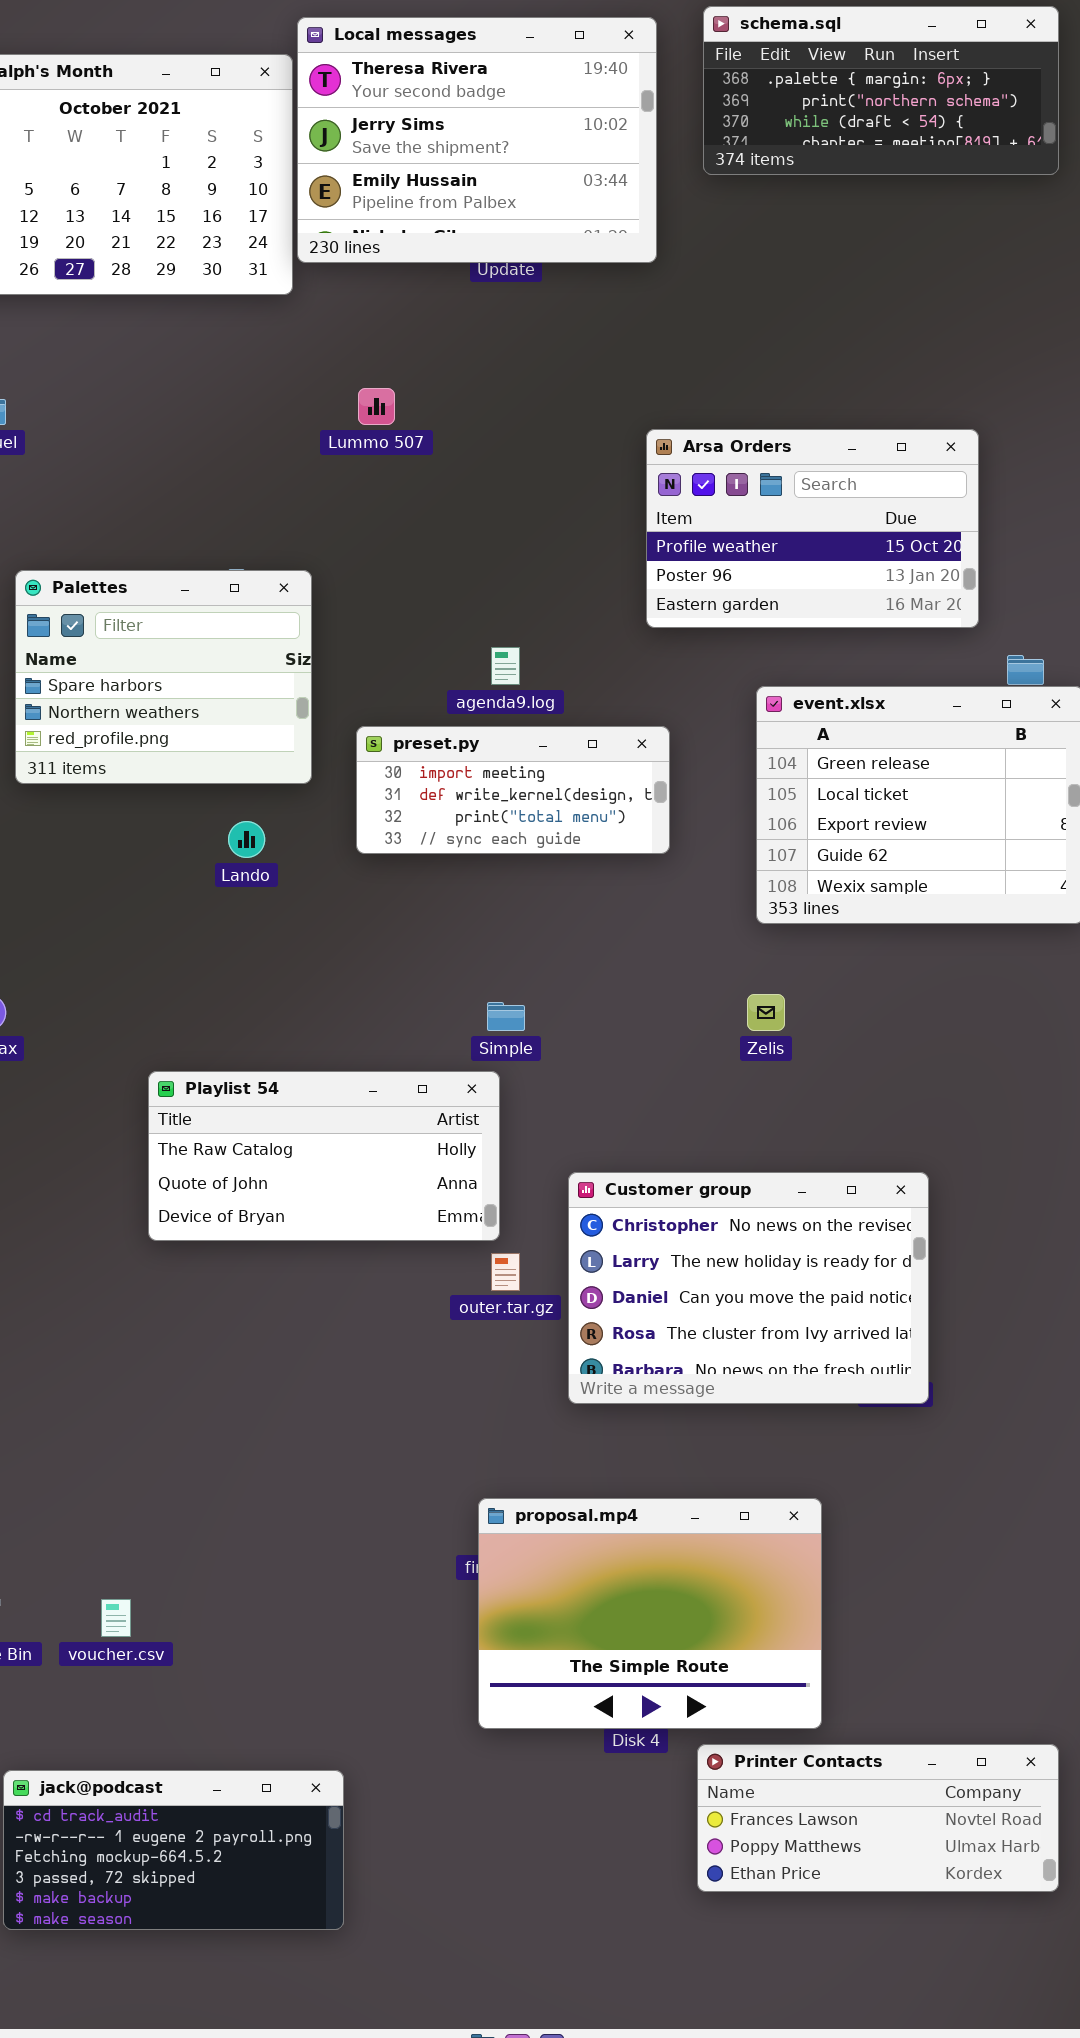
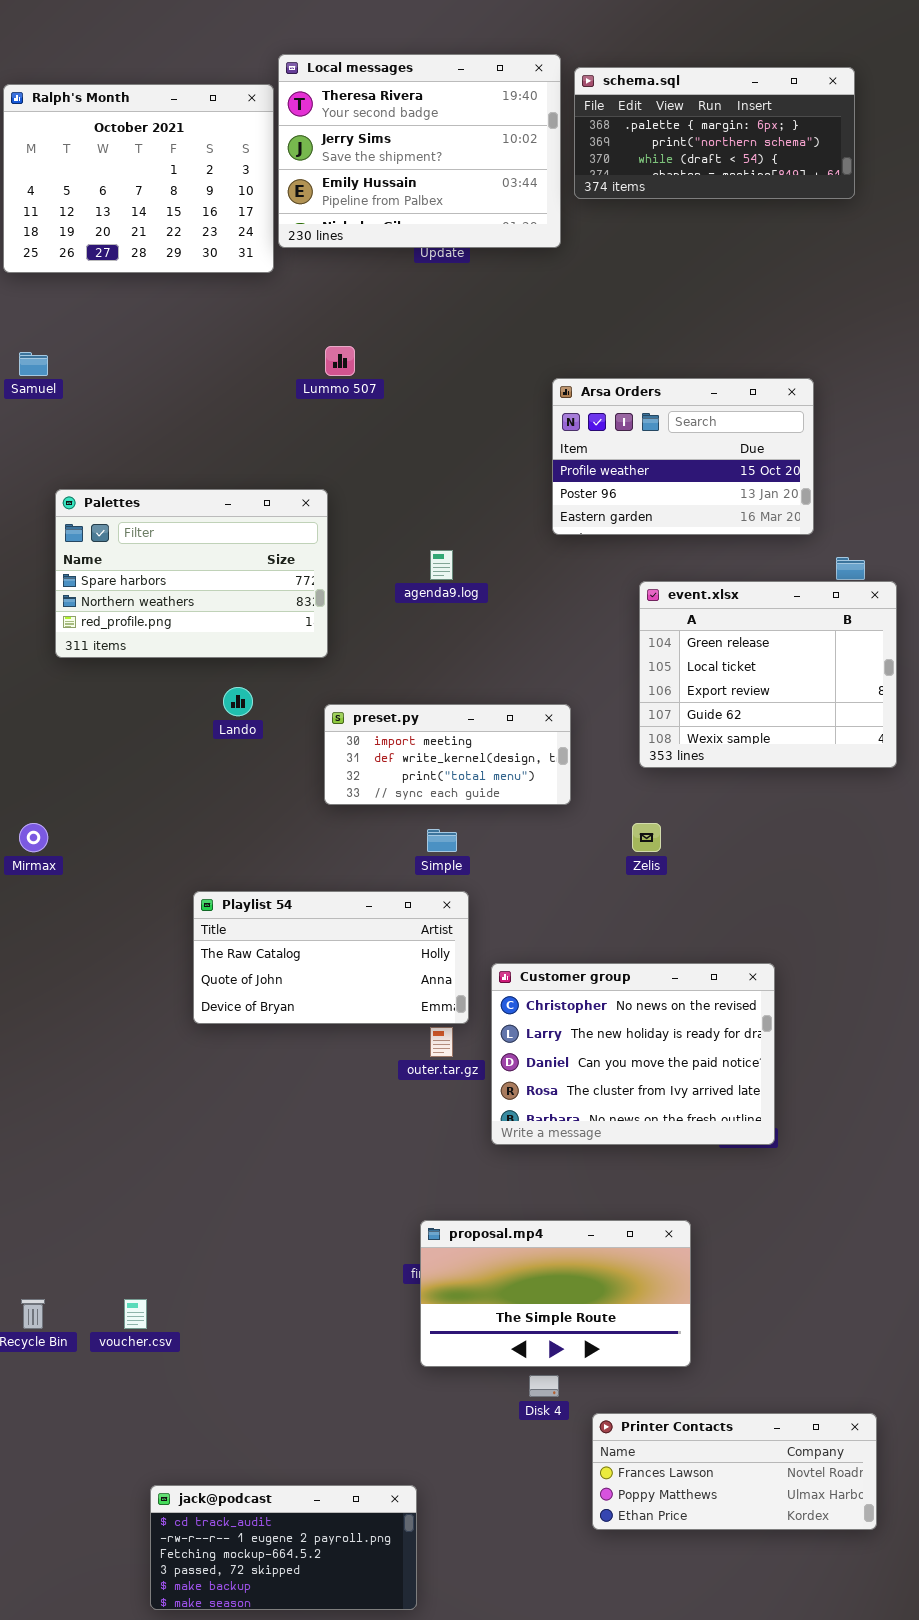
schema.sql: [703,6,1059,175] -> [574,67,855,199], moved
Palettes: [15,570,312,784] -> [55,489,328,658], resized
preset.py: [356,726,670,854] -> [324,704,571,805], moved
Playlist 54: [148,1071,500,1241] -> [193,891,469,1024], moved
proposal.mp4: [478,1498,822,1729] -> [420,1220,691,1367], resized
jack@podcast: [3,1770,344,1930] -> [150,1485,417,1610], moved

